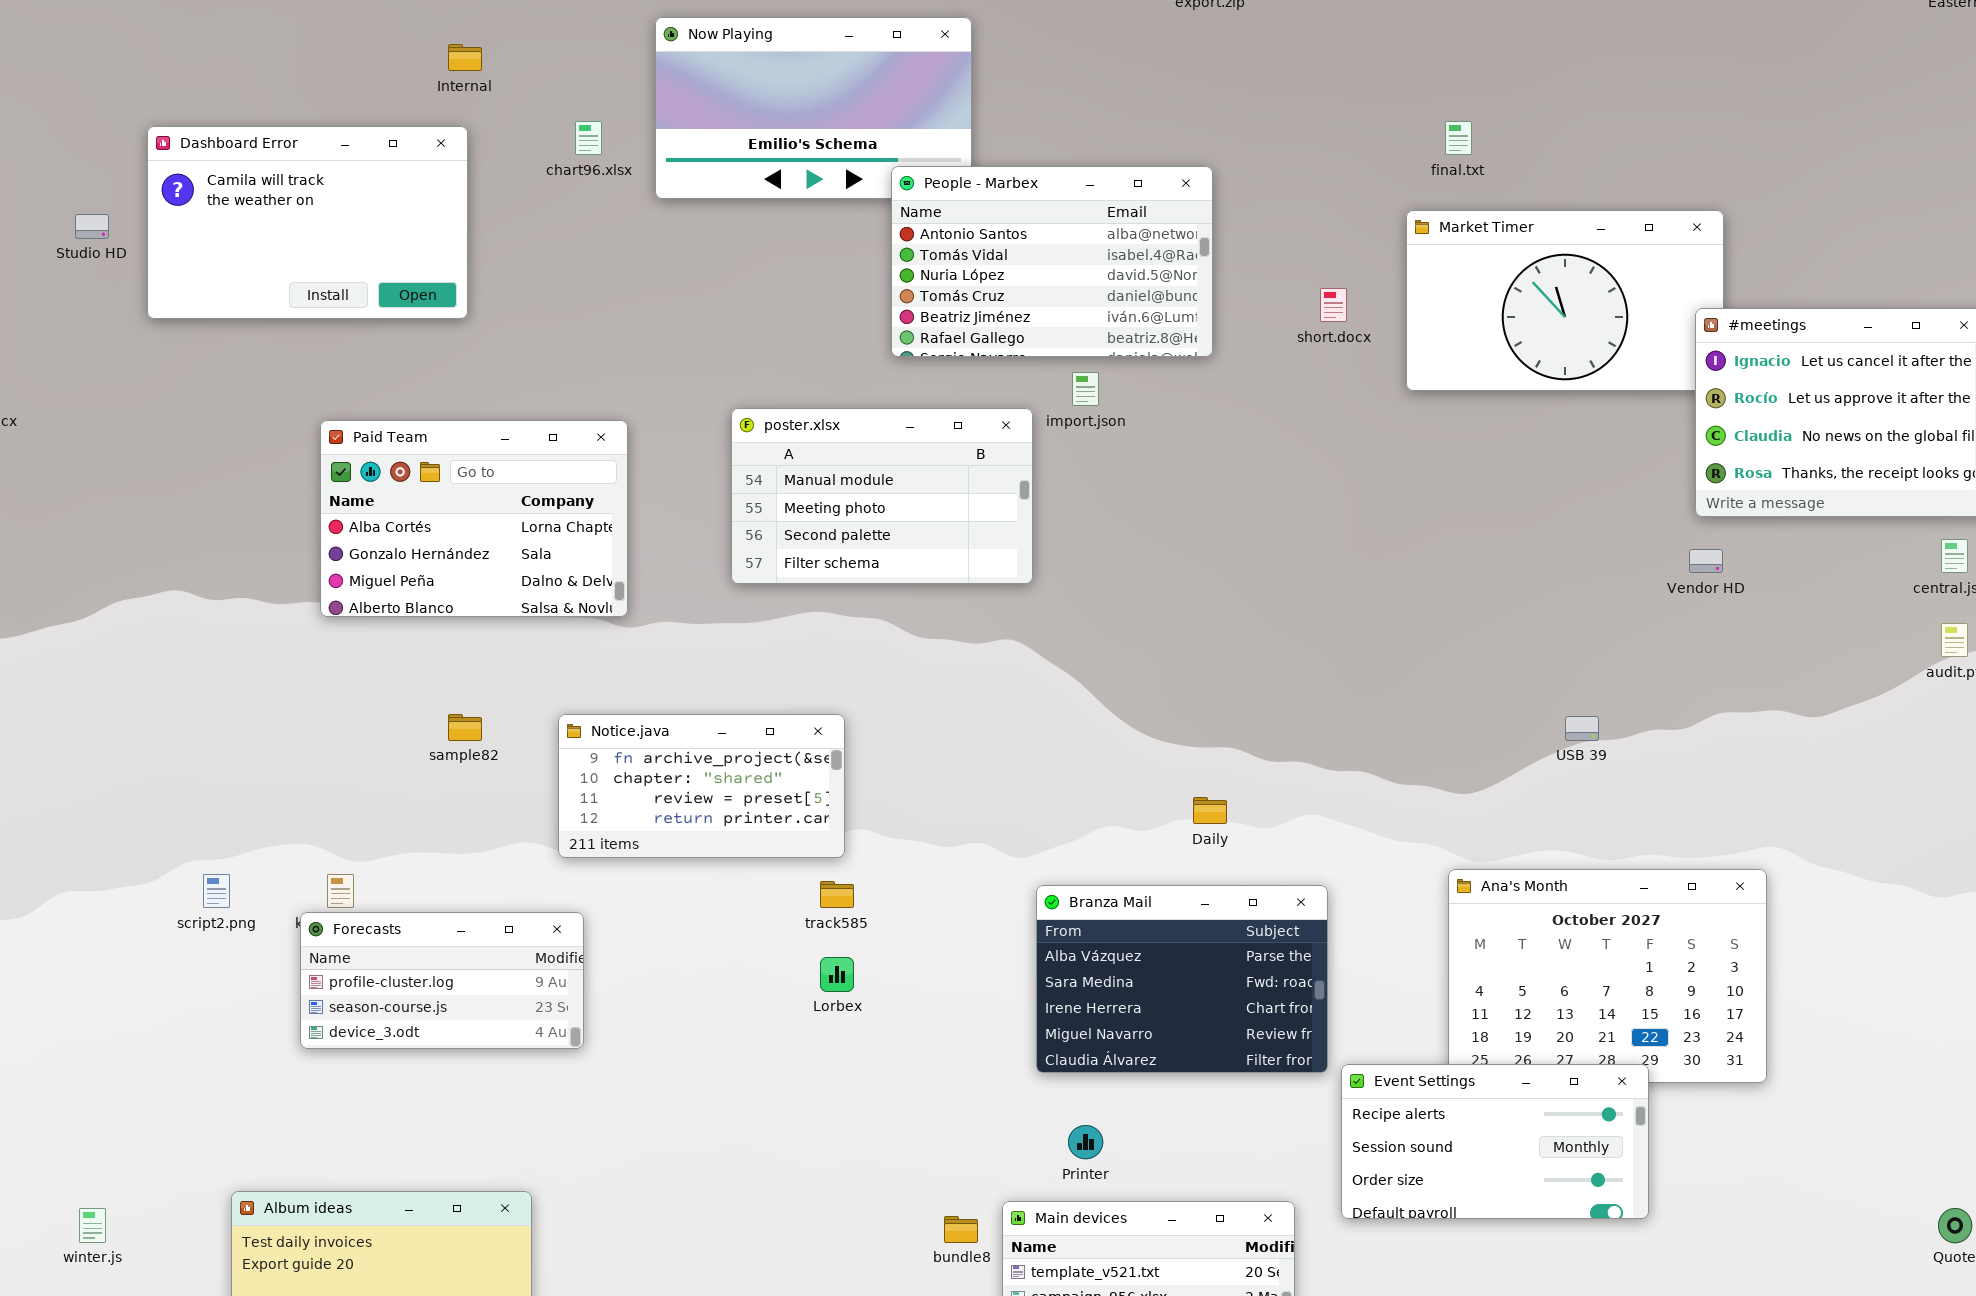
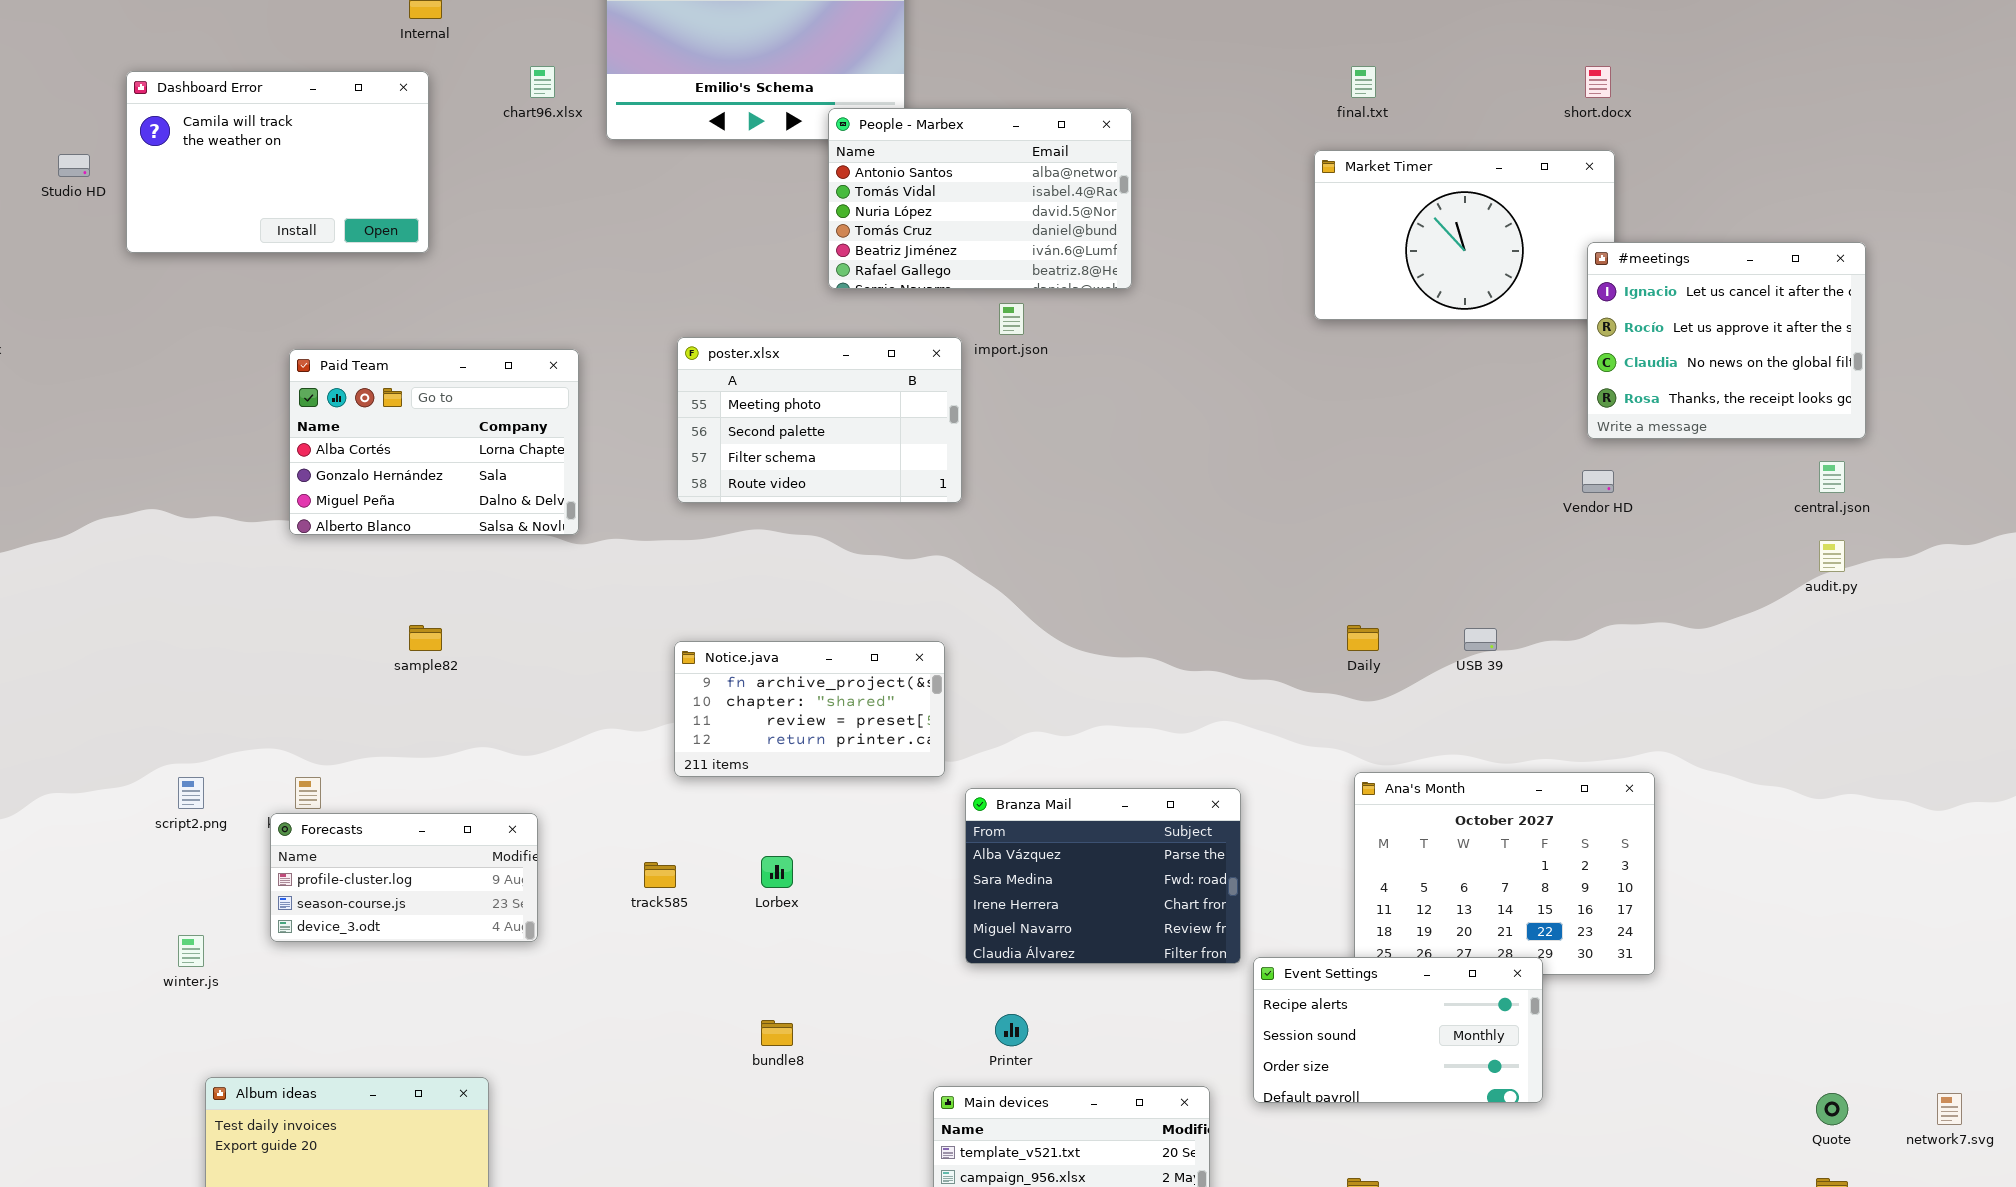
short.docx: [1320,288,1347,322] -> [1585,66,1611,98], moved
poster.xlsx: [731,408,1033,584] -> [677,337,962,503], scrolled down 1 row
Notice.java: [558,714,845,858] -> [674,641,945,777], moved
Daily: [1193,797,1227,824] -> [1347,625,1379,651], moved
track585: [820,881,854,908] -> [644,862,676,888], moved
winter.js: [79,1208,106,1243] -> [178,935,204,967], moved
bundle8: [944,1216,978,1243] -> [761,1020,793,1046], moved

